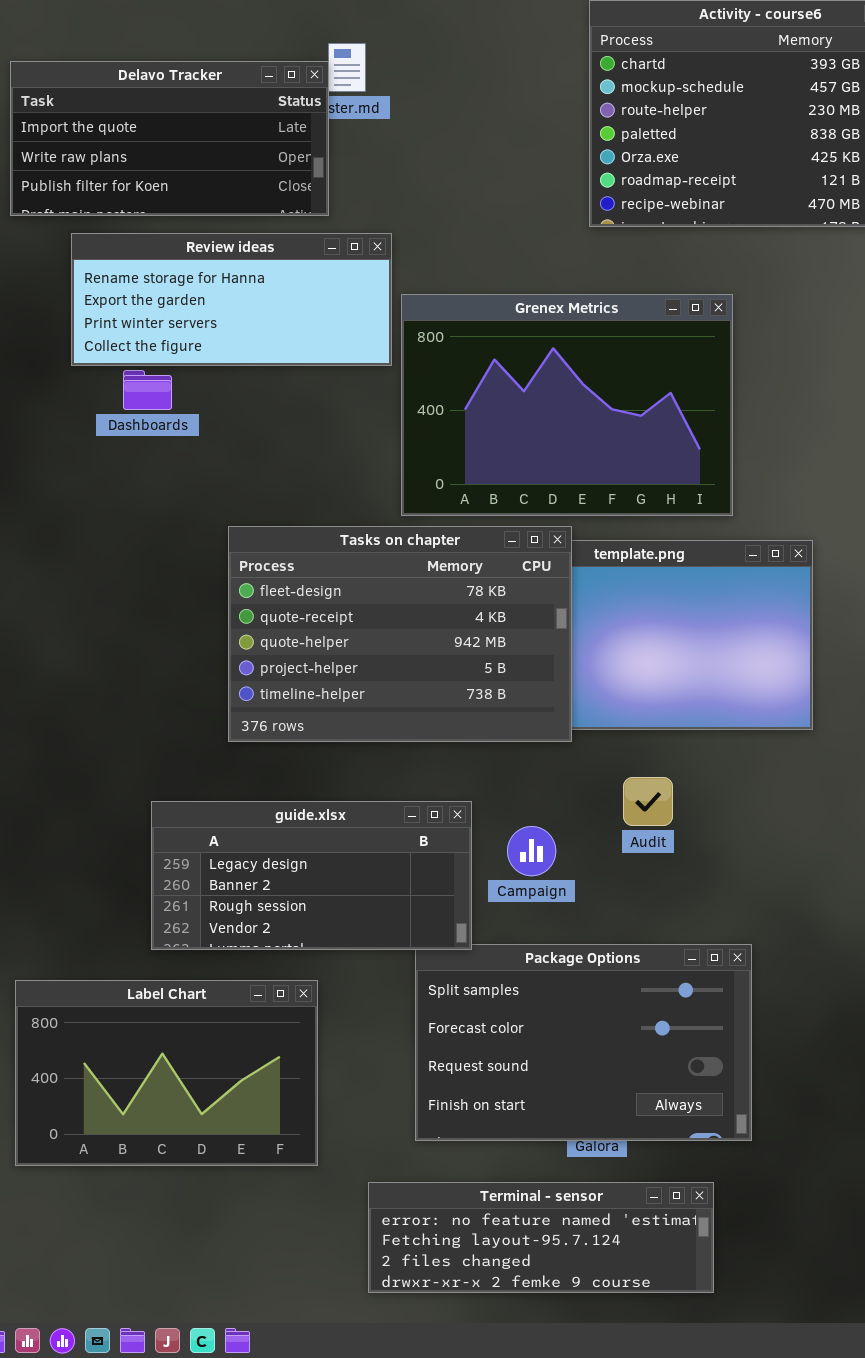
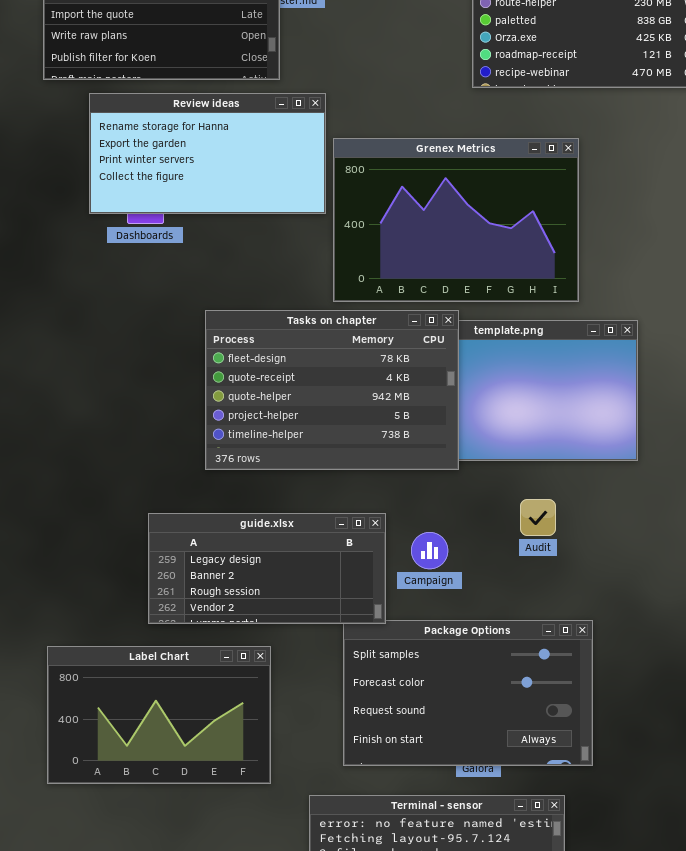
Review ideas: [71,233,392,366] -> [89,93,326,214], resized
Audit: [623,777,673,826] -> [520,499,556,536], moved

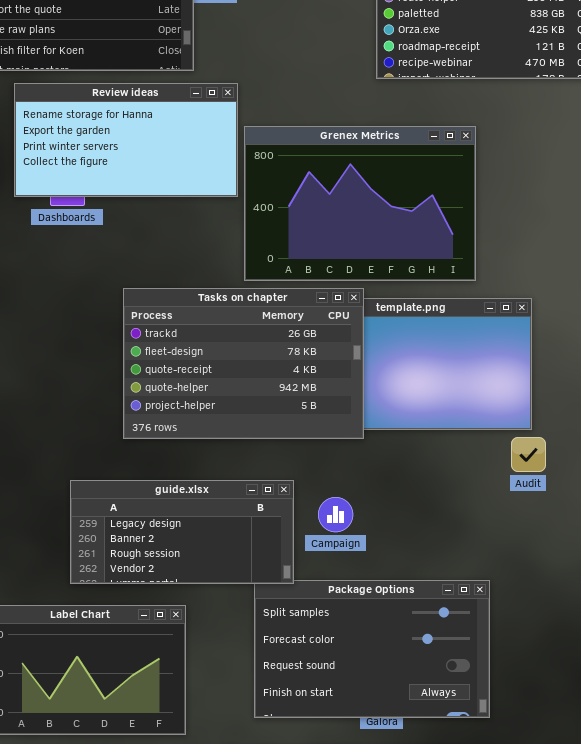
Tasks on chapter: [205,310,459,470] -> [123,288,364,439], scrolled up 1 row
Audit: [520,499,556,536] -> [511,437,546,472], moved

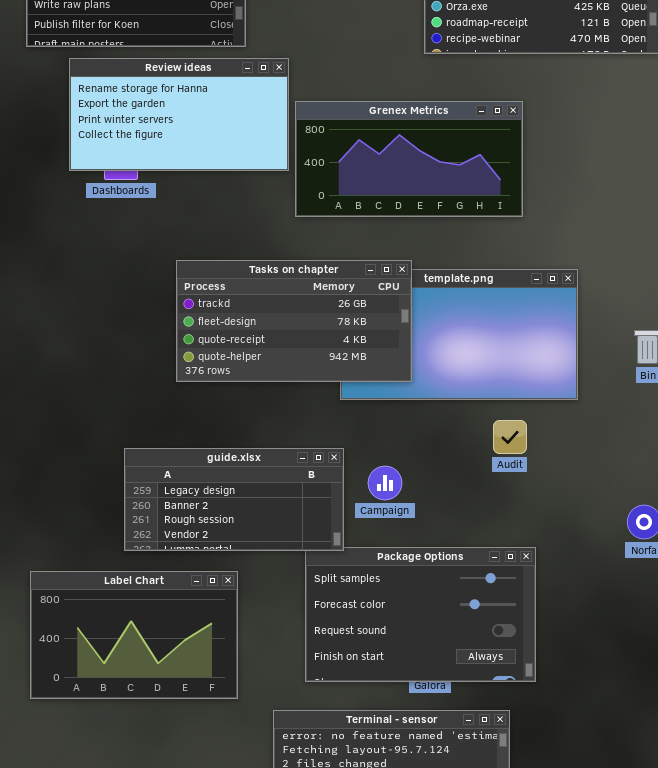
Grenex Metrics: [244,126,476,281] -> [295,101,523,217], resized
Tasks on chapter: [123,288,364,439] -> [176,260,412,382], resized
Audit: [511,437,546,472] -> [493,420,527,454], moved

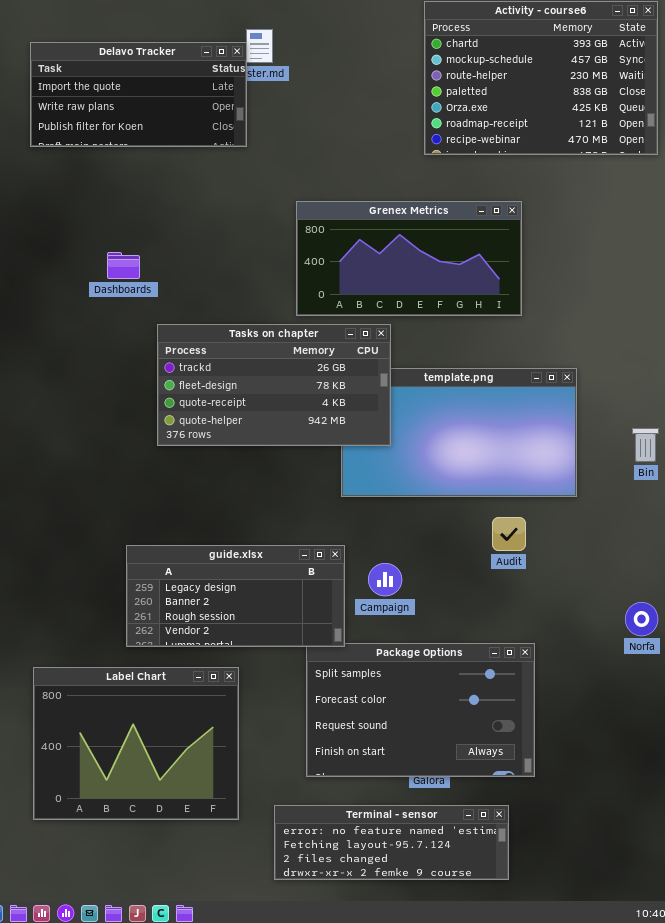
Review ideas: [69,58,289,171] -> none, closed
Tasks on chapter: [176,260,412,382] -> [157,324,391,446], moved
Label Chart: [30,571,238,699] -> [33,667,239,820], resized

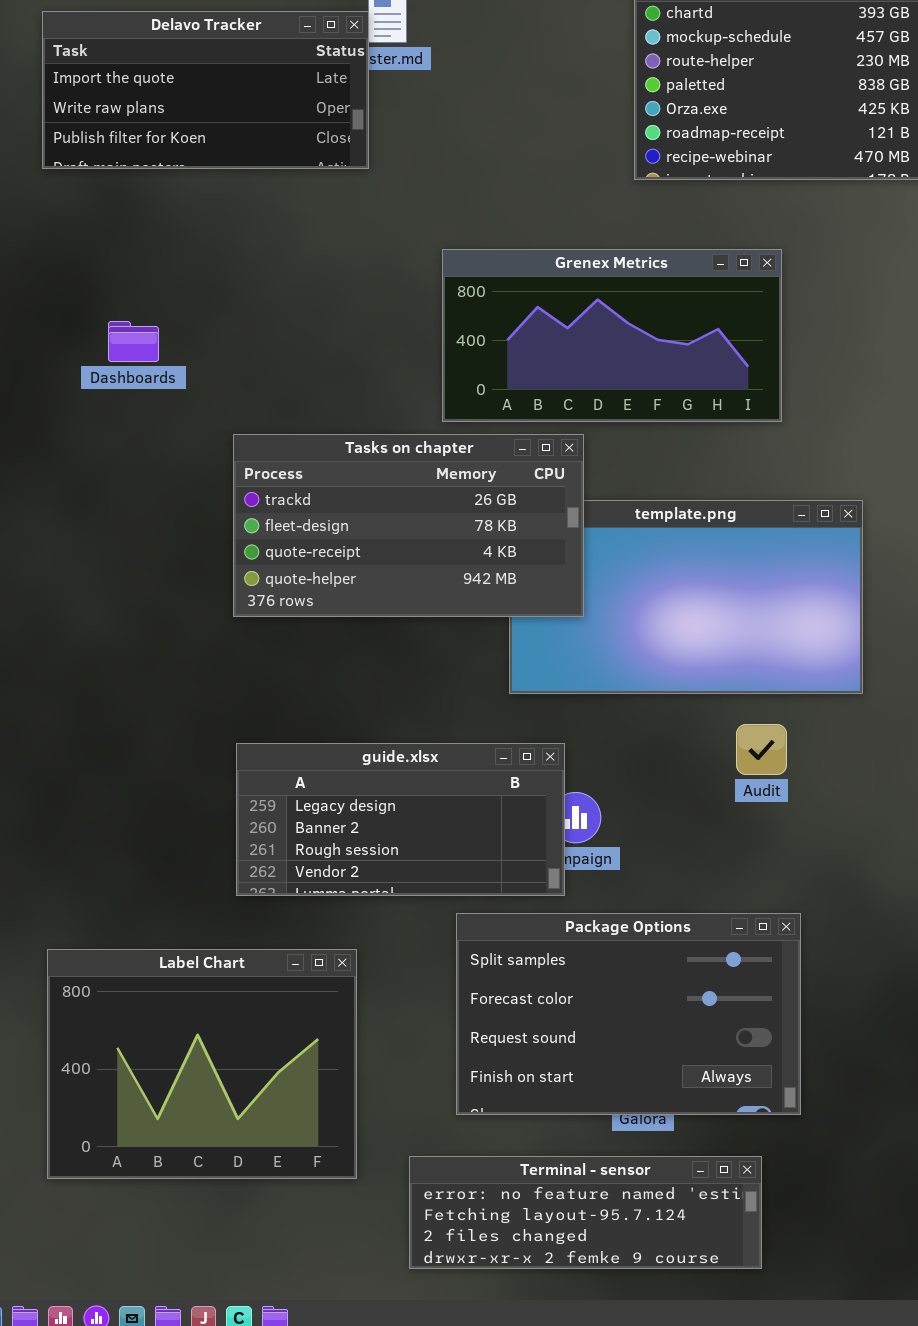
Dashboards: [107,252,140,279] -> [108,321,159,362], moved
guide.xlsx: [126,545,345,647] -> [236,743,565,896], moved

